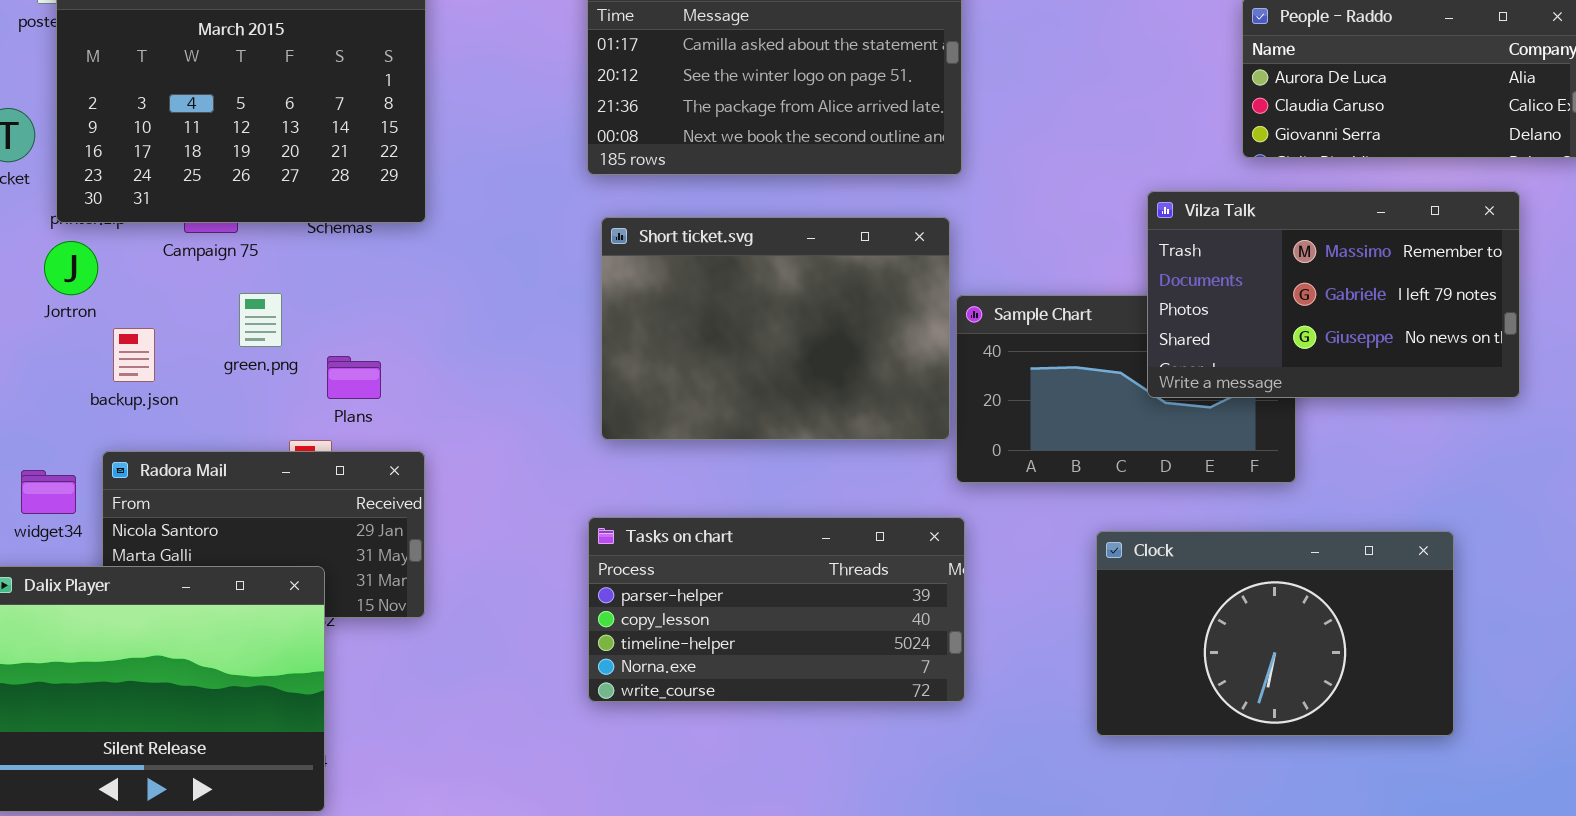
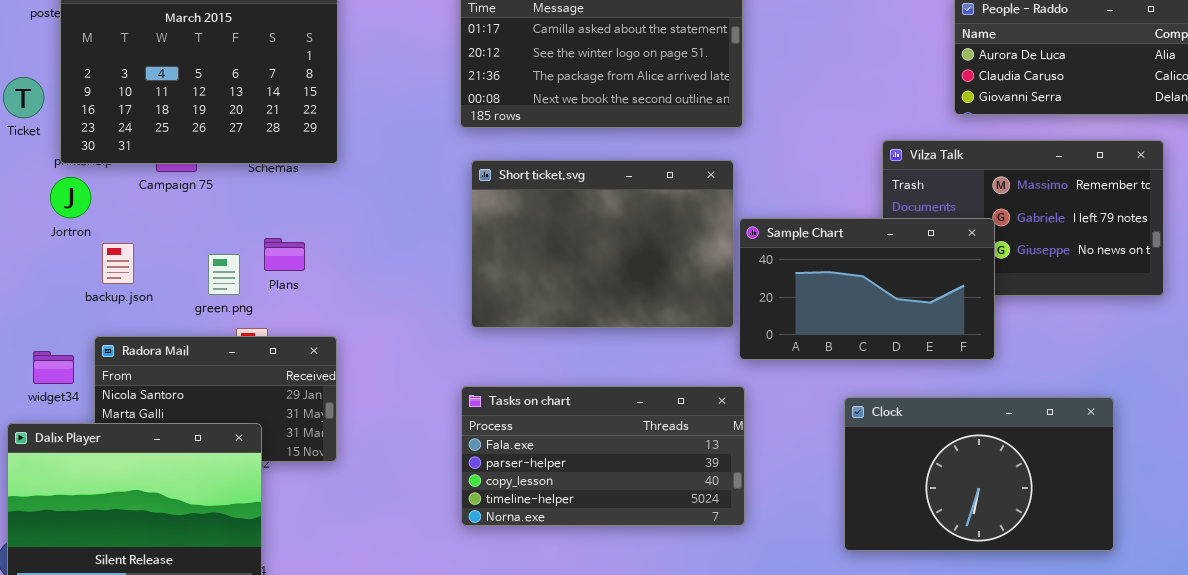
green.png: [239,293,282,347] -> [208,254,240,295], moved
Sample Chart: [956,295,1296,483] -> [739,218,995,360], raised
Plans: [327,356,381,399] -> [264,238,305,271], moved
Tasks on chart: [588,517,965,702] -> [461,386,745,526], scrolled up 1 row

